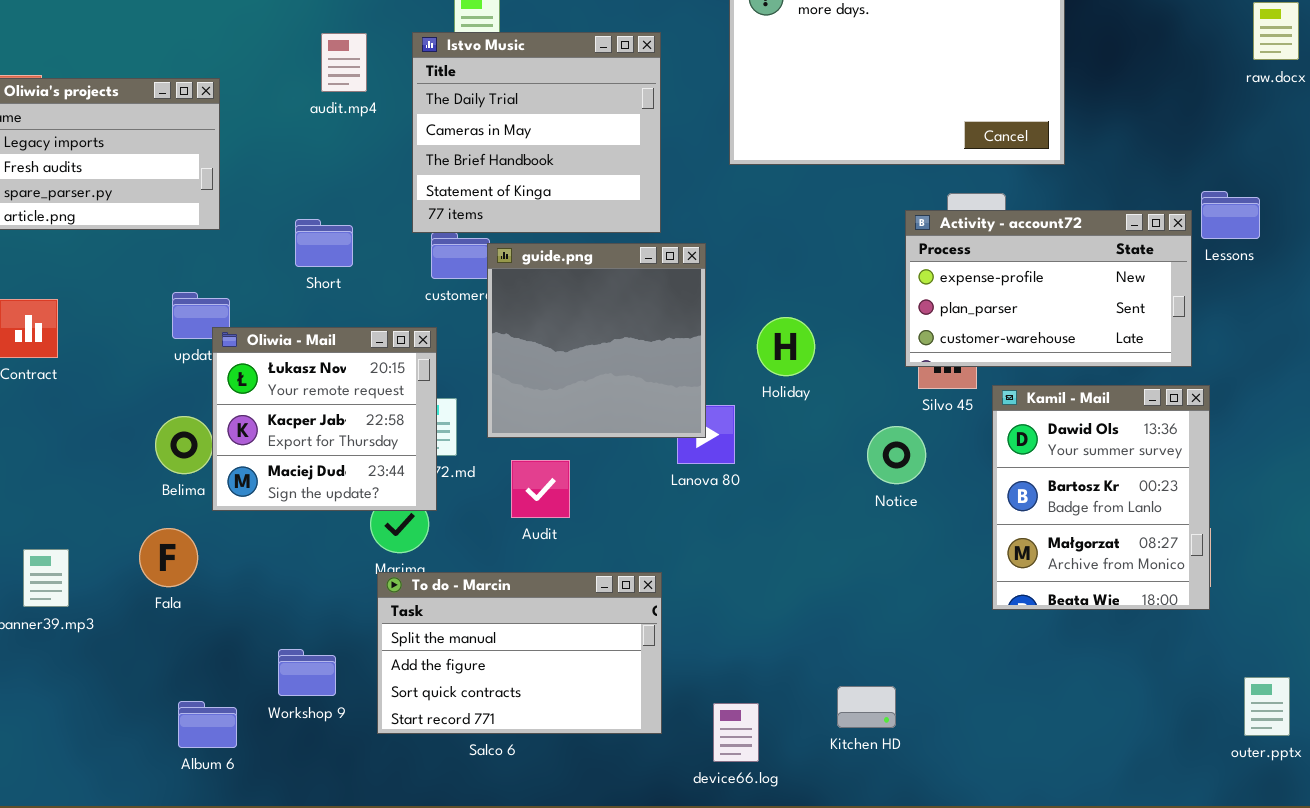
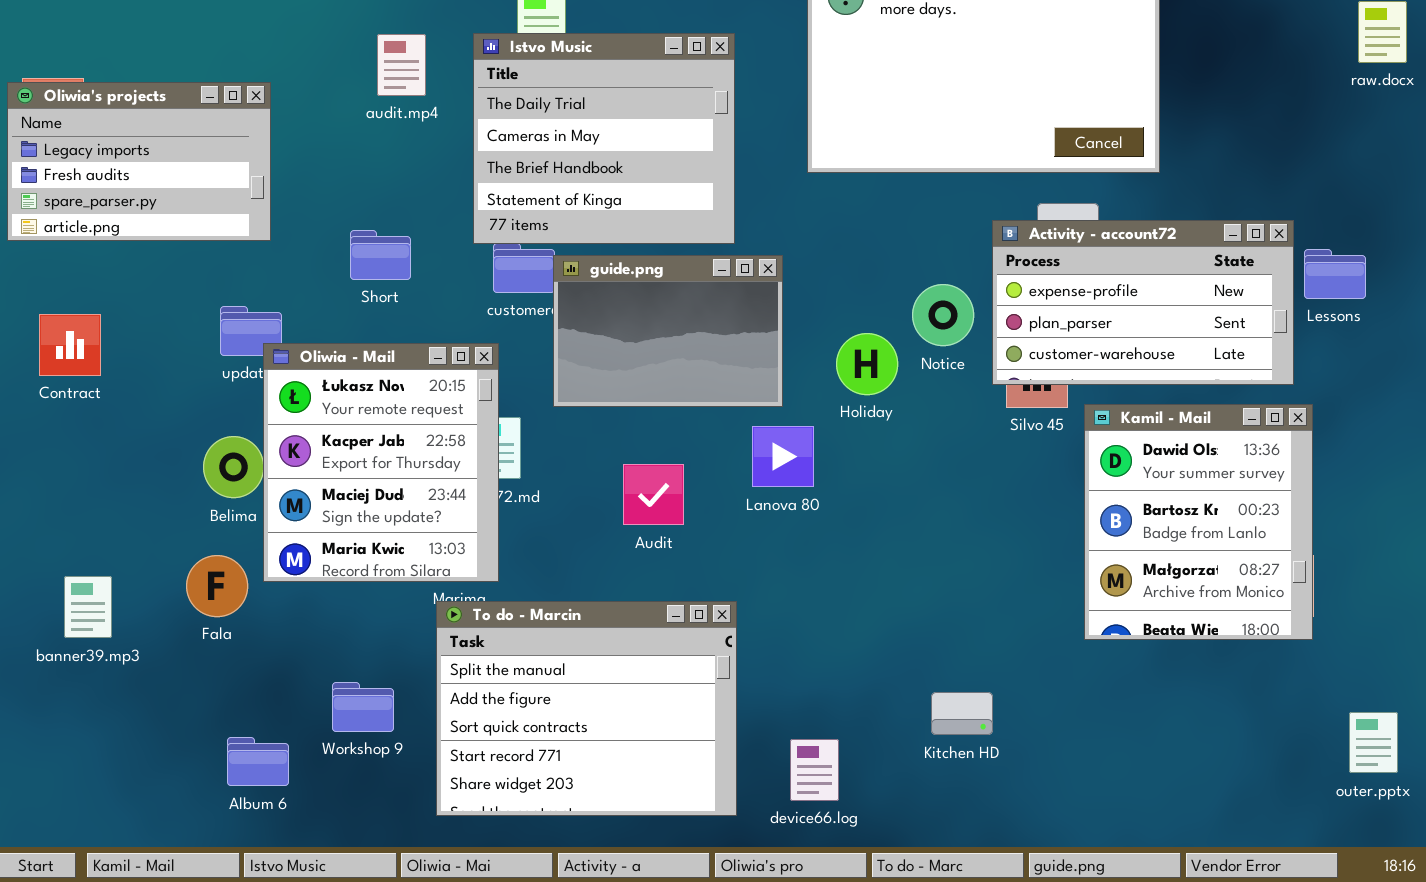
Lessons: [1201,191,1260,239] -> [1304,249,1366,299], moved
guide.png: [487,243,706,438] -> [553,255,783,407], resized
Oliwia - Mail: [212,327,437,511] -> [263,343,499,582], resized
Notice: [867,426,926,484] -> [912,284,974,346], moved
Audit: [511,460,570,518] -> [623,464,684,525], moved
To do - Marcin: [377,572,662,734] -> [436,601,737,816], resized
Kitchen HD: [837,686,896,728] -> [931,692,993,735], moved

